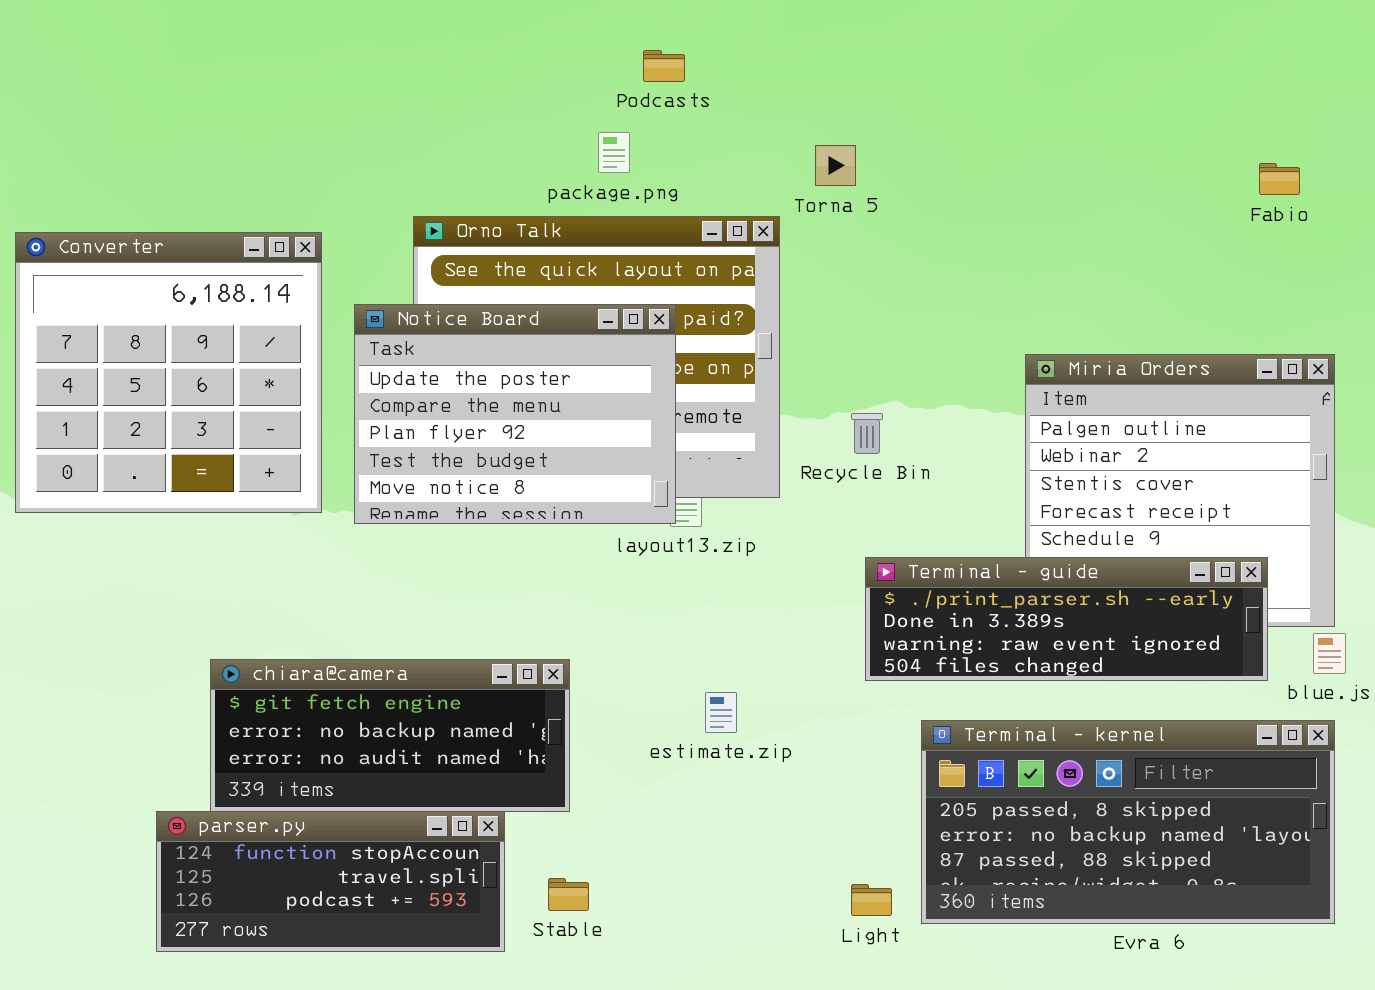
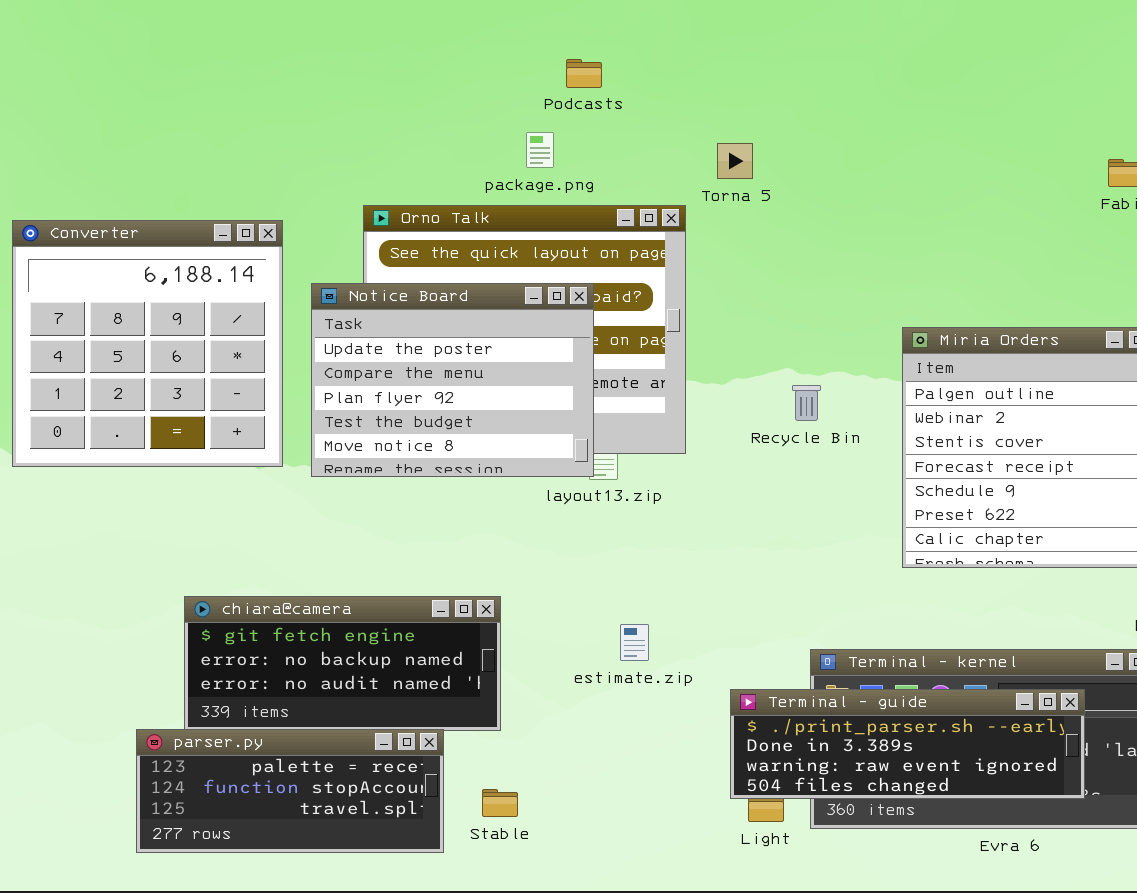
Recycle Bin: [851,413,883,454] -> [792,385,821,421], moved
Terminal - guide: [865,557,1268,681] -> [730,689,1085,799], moved
parser.py: [156,811,505,952] -> [136,729,444,853], scrolled up 1 row

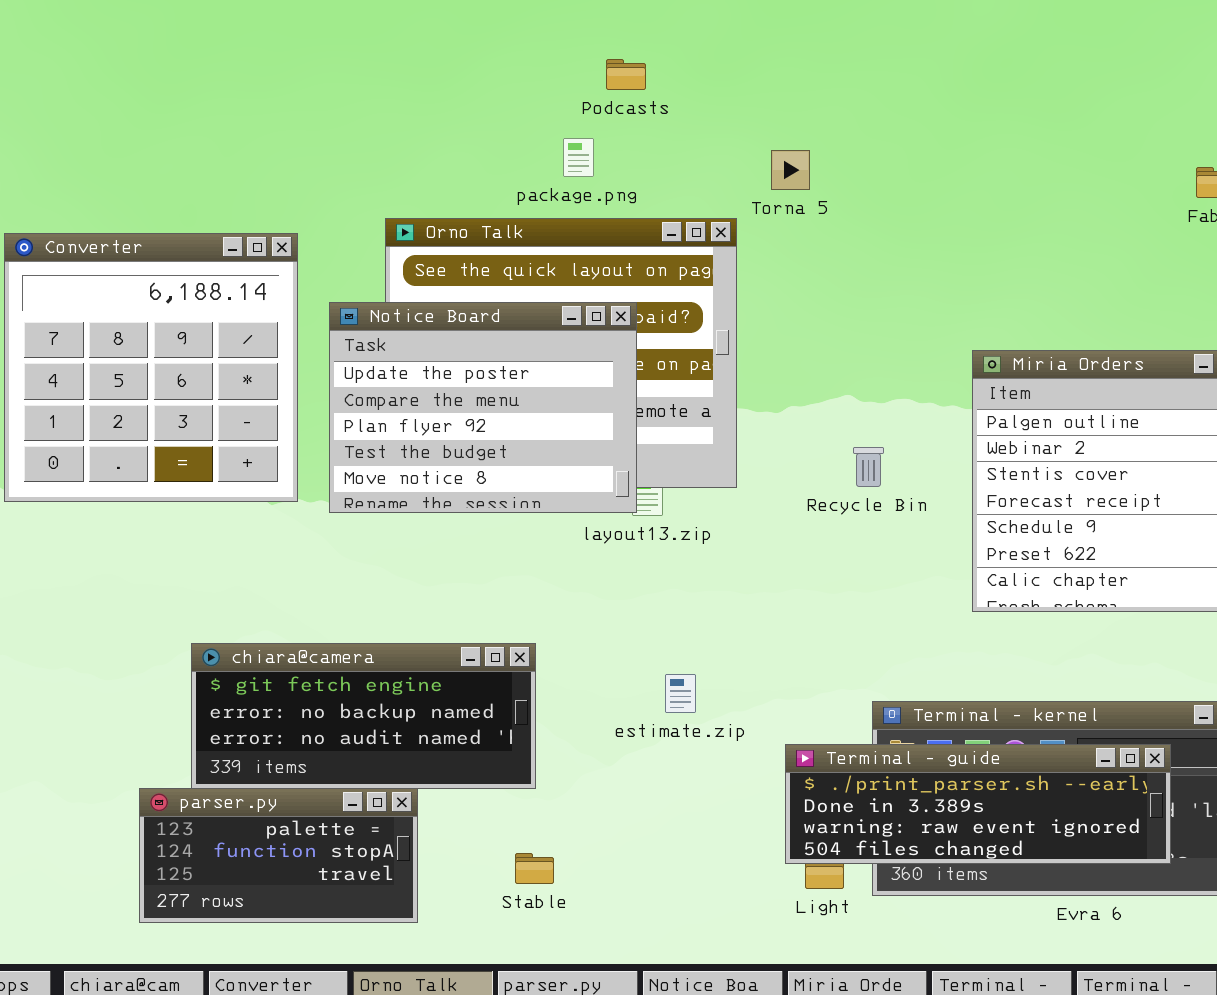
Recycle Bin: [792,385,821,421] -> [853,447,884,487], moved
parser.py: [136,729,444,853] -> [139,788,418,923], resized

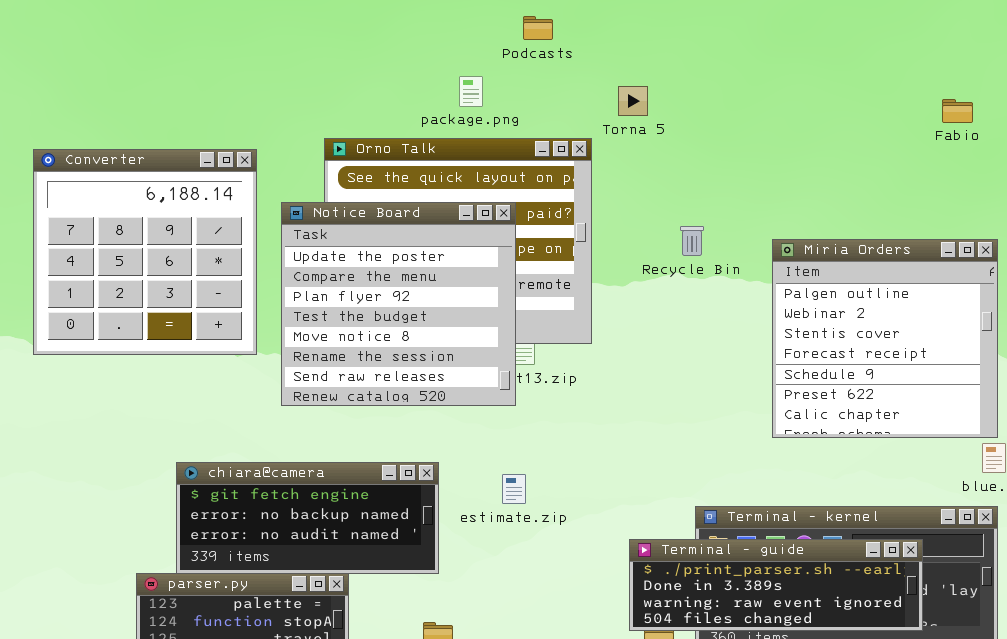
Podcasts: [606,59,646,90] -> [523,16,553,40], moved
Notice Board: [329,302,637,513] -> [281,202,516,406], resized
Recycle Bin: [853,447,884,487] -> [680,226,704,256], moved
estimate.zip: [665,674,696,713] -> [502,474,526,504], moved

